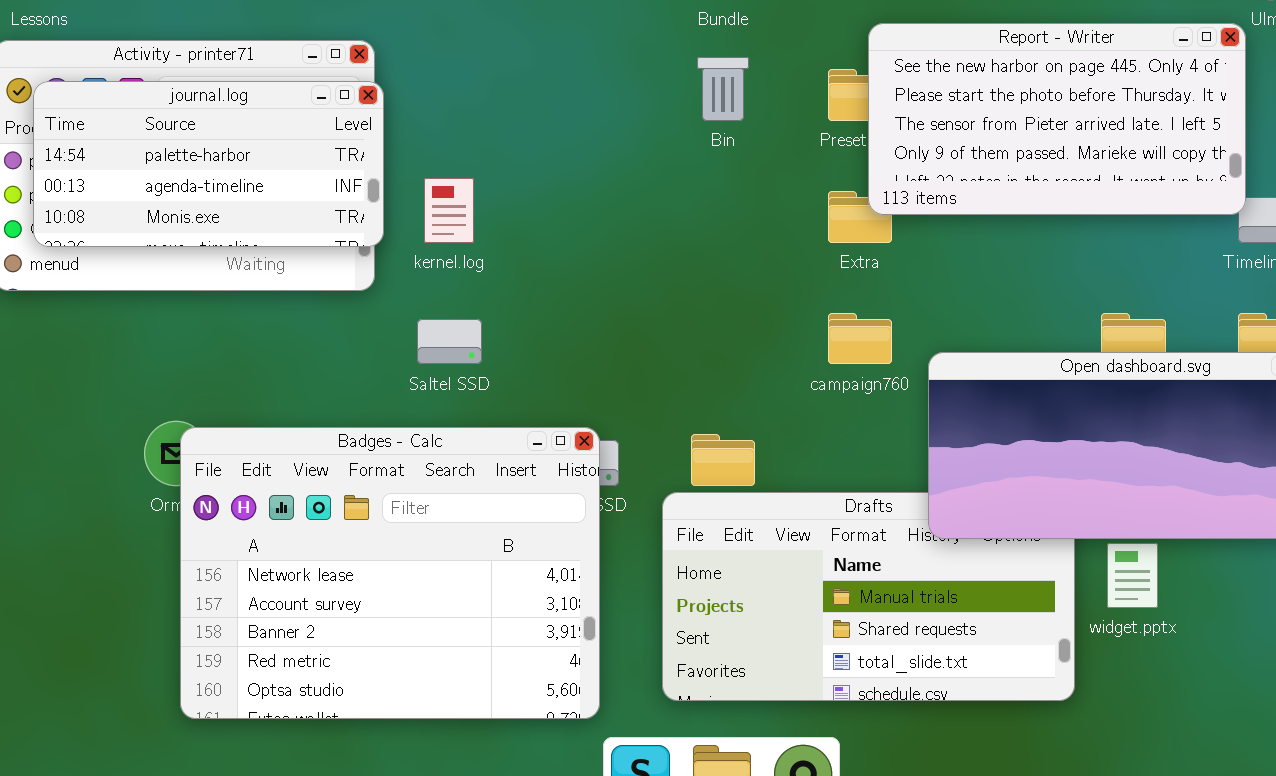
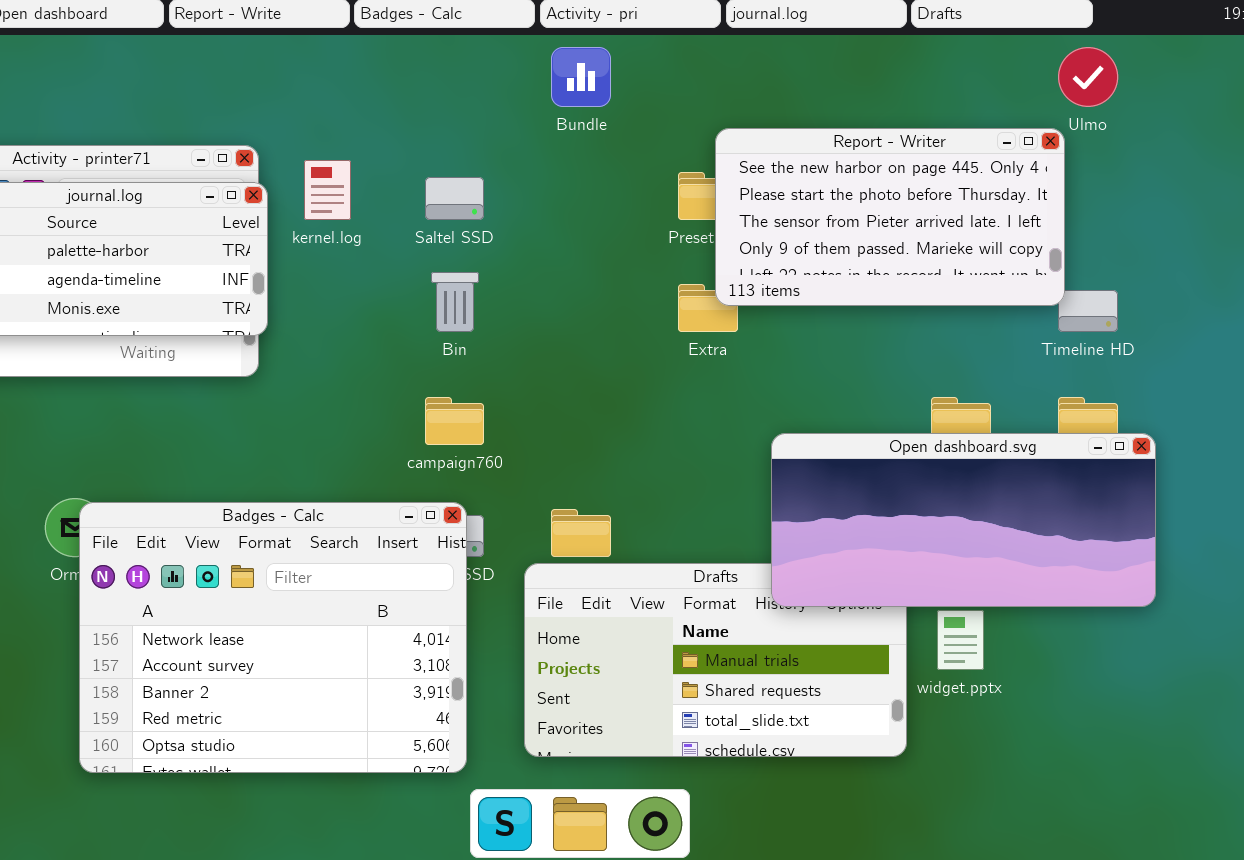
Bin: [697,57,749,121] -> [431,272,479,332], moved
kernel.log: [424,178,474,243] -> [304,160,351,220], moved
campaign760: [828,313,892,364] -> [425,397,484,445], moved
Saltel SSD: [417,319,482,364] -> [425,177,484,220], moved

